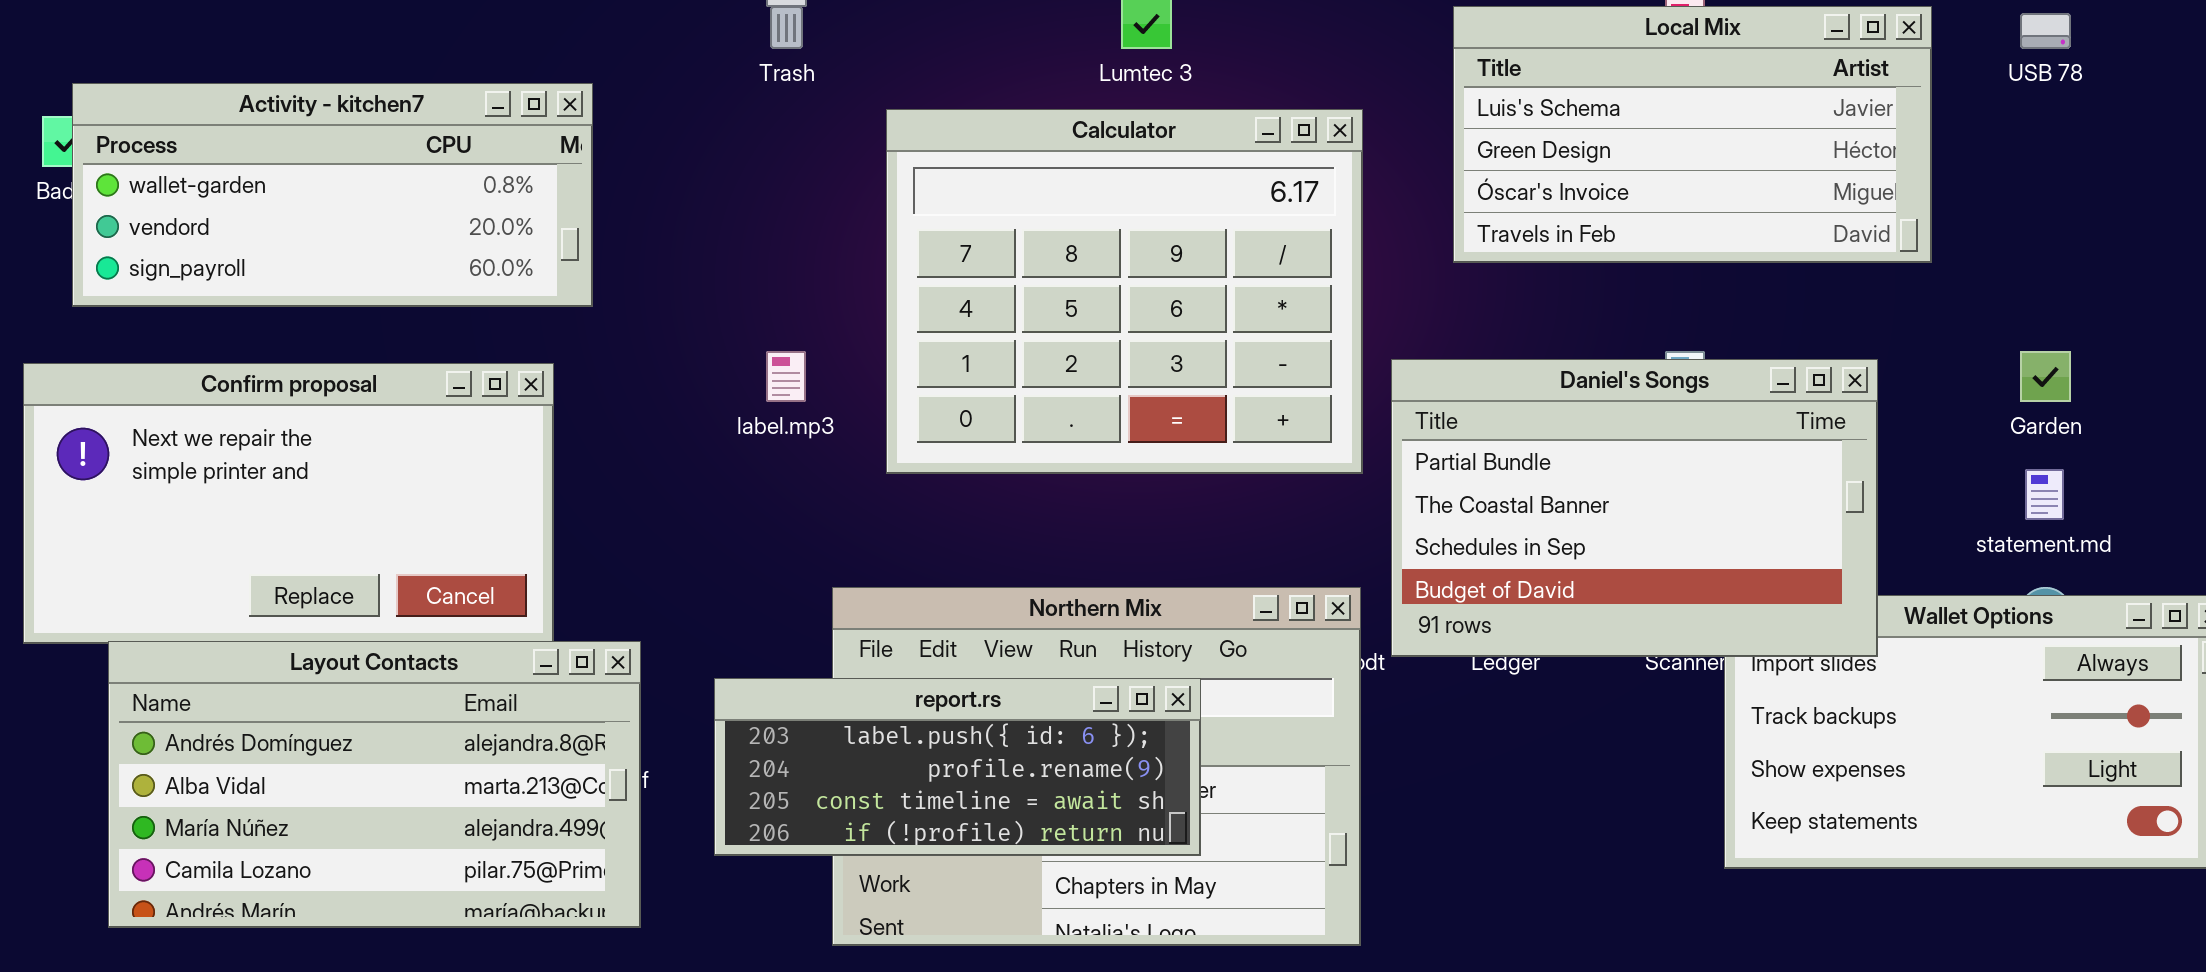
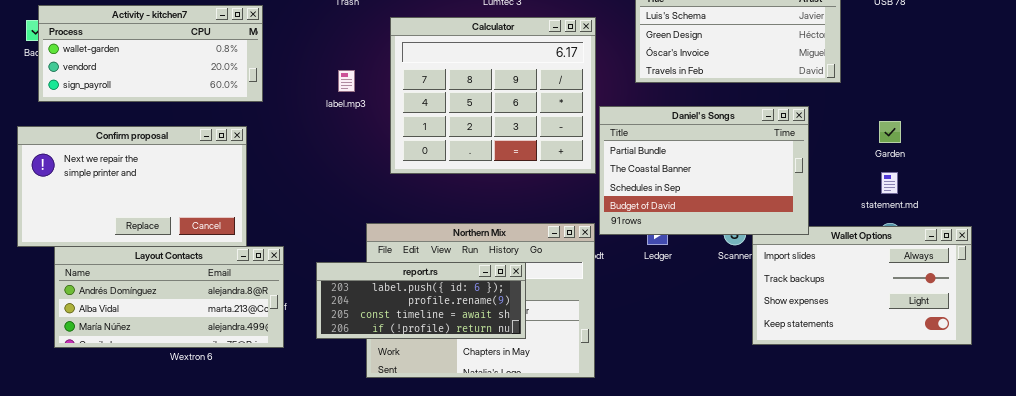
label.mp3: [766,351,806,402] -> [338,70,355,92], moved
Daniel's Songs: [1391,359,1878,657] -> [599,106,809,235], moved
Layout Contacts: [108,641,641,928] -> [54,246,284,348], resized

